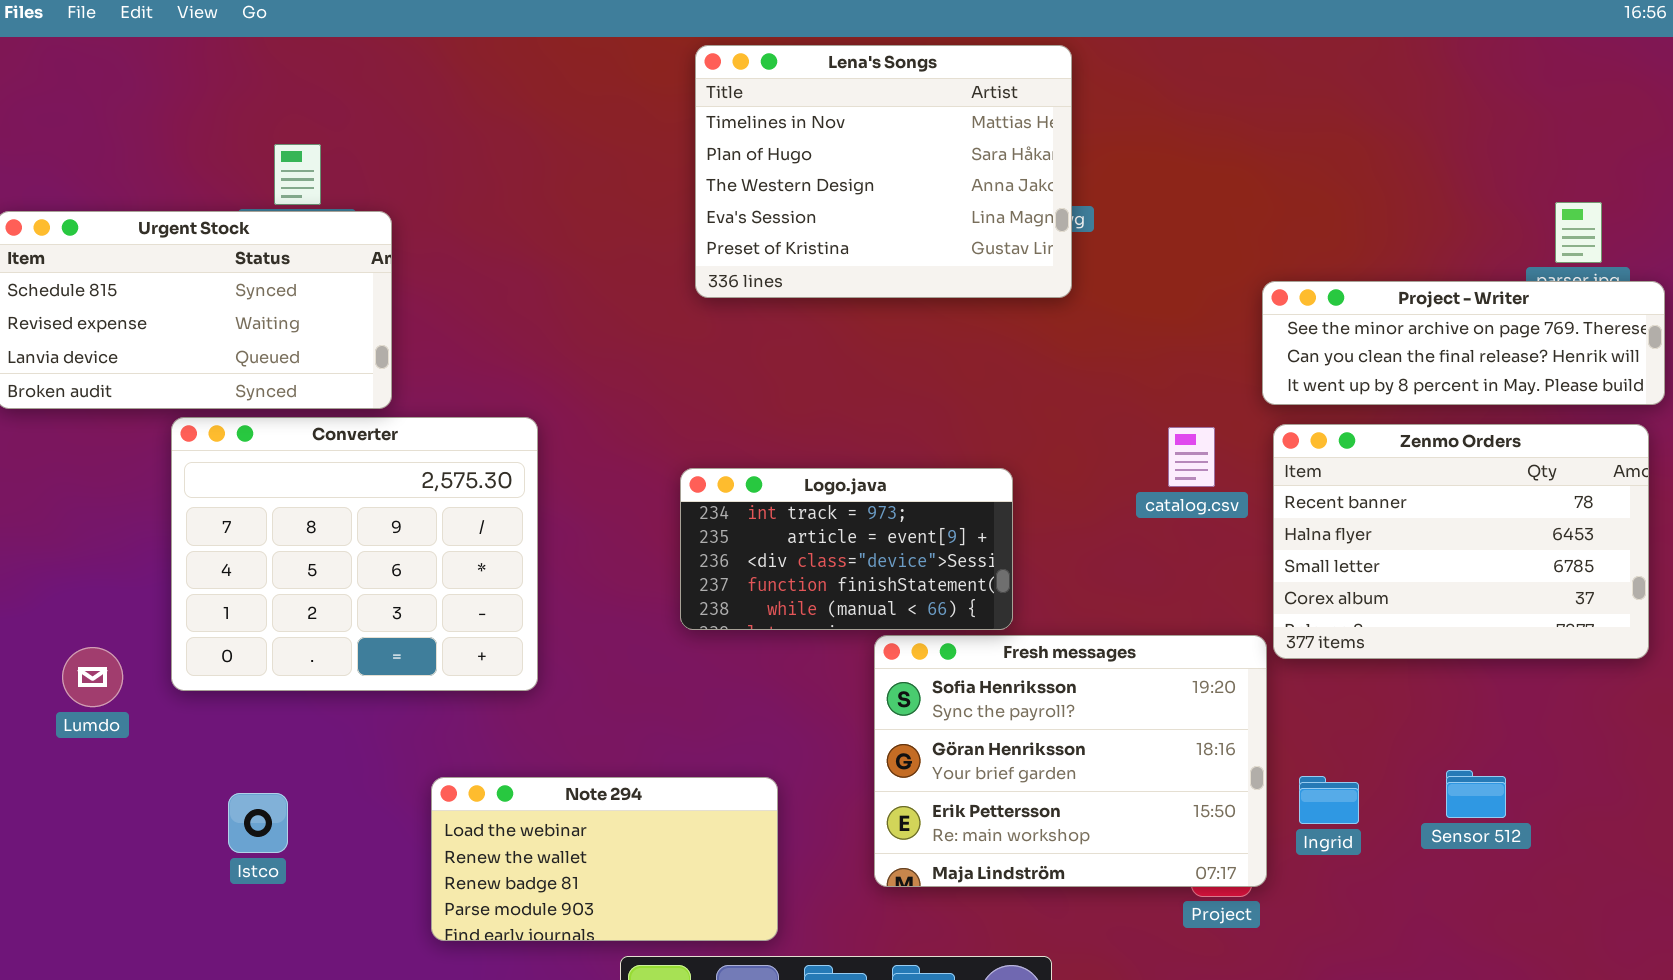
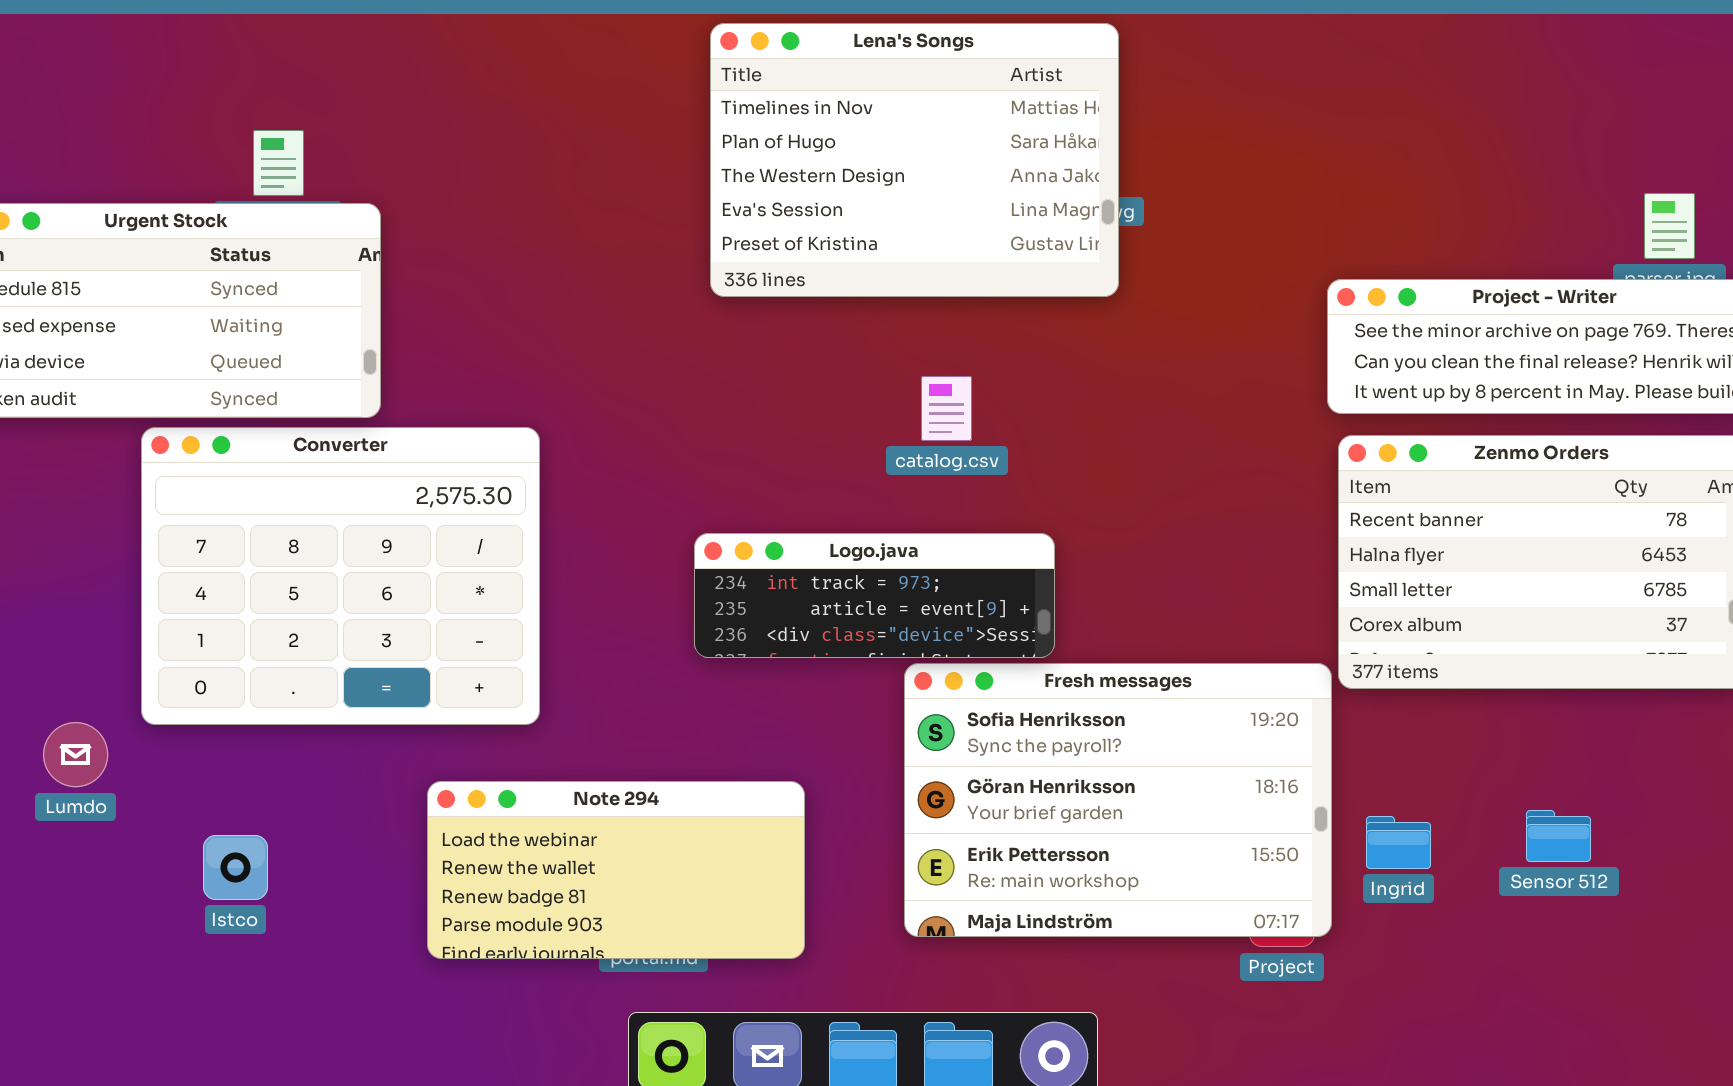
catalog.csv: [1168,427,1215,487] -> [921,376,972,441], moved
Logo.java: [680,468,1013,630] -> [694,533,1055,658], resized
Lumdo: [62,647,123,707] -> [43,722,108,787], moved
Note 294: [431,777,778,941] -> [427,781,805,959], moved

